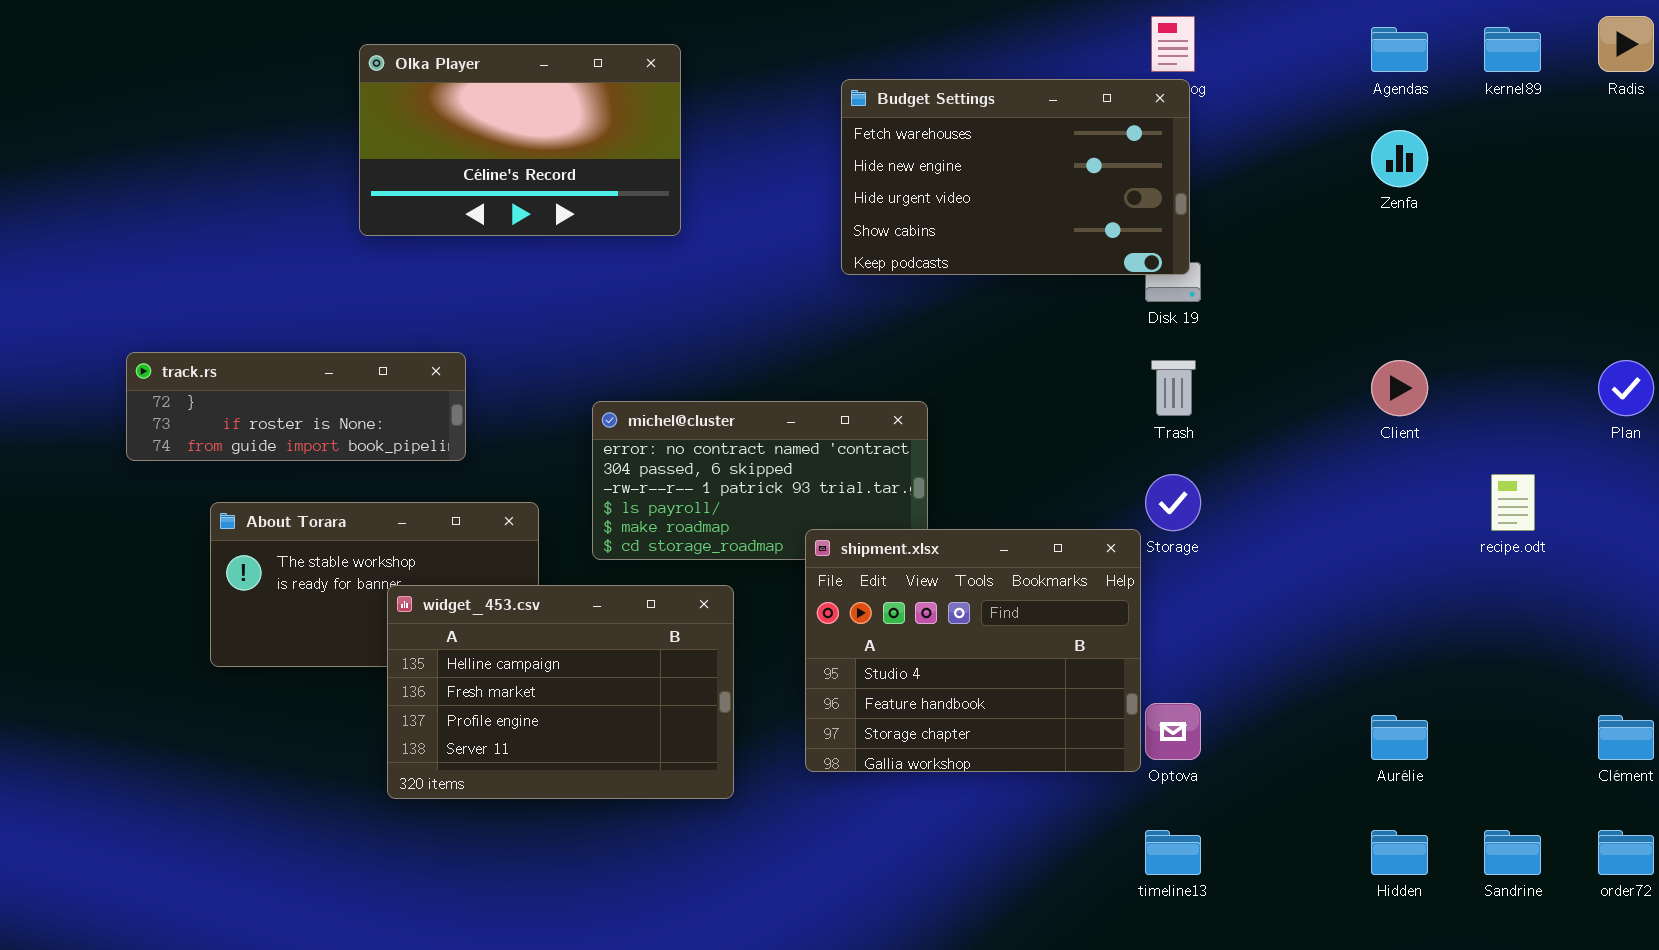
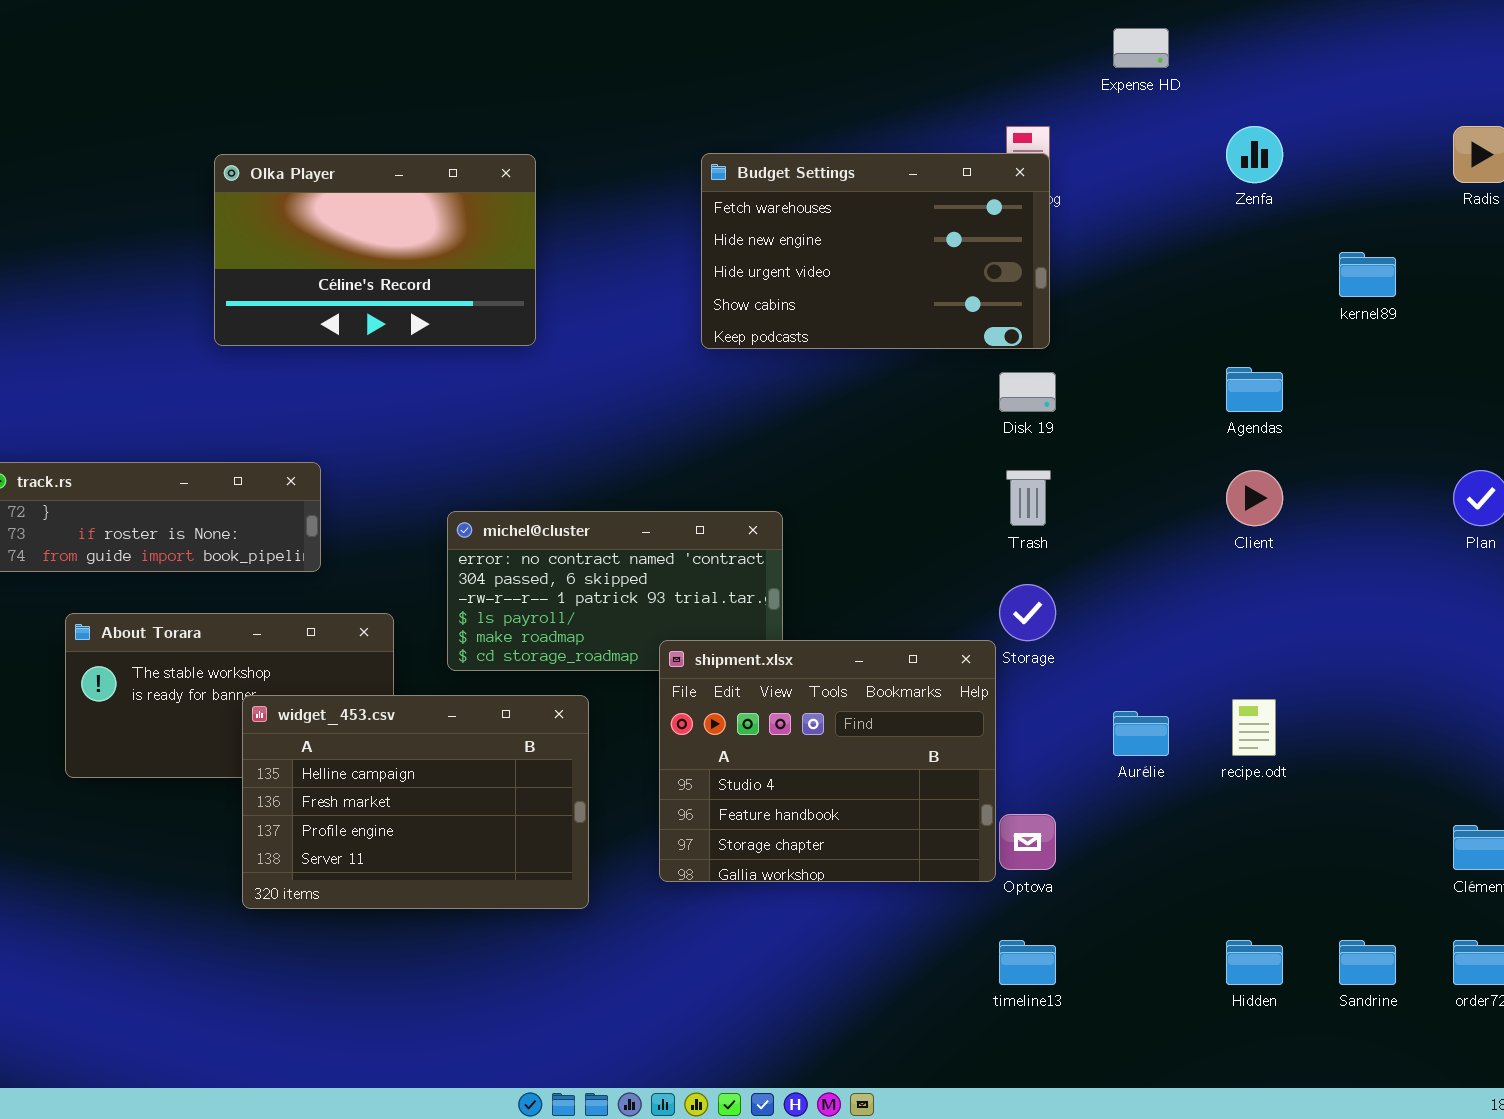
Agendas: [1371,27,1428,72] -> [1226,367,1283,412], moved
kernel89: [1484,27,1541,72] -> [1339,252,1396,297], moved
Budget Settings: [841,79,1190,275] -> [701,153,1050,349], moved
Zenfa: [1371,130,1428,187] -> [1226,126,1283,183], moved
recipe.odt: [1491,474,1535,531] -> [1232,699,1276,756], moved
Aurélie: [1371,715,1428,760] -> [1113,711,1169,756], moved

